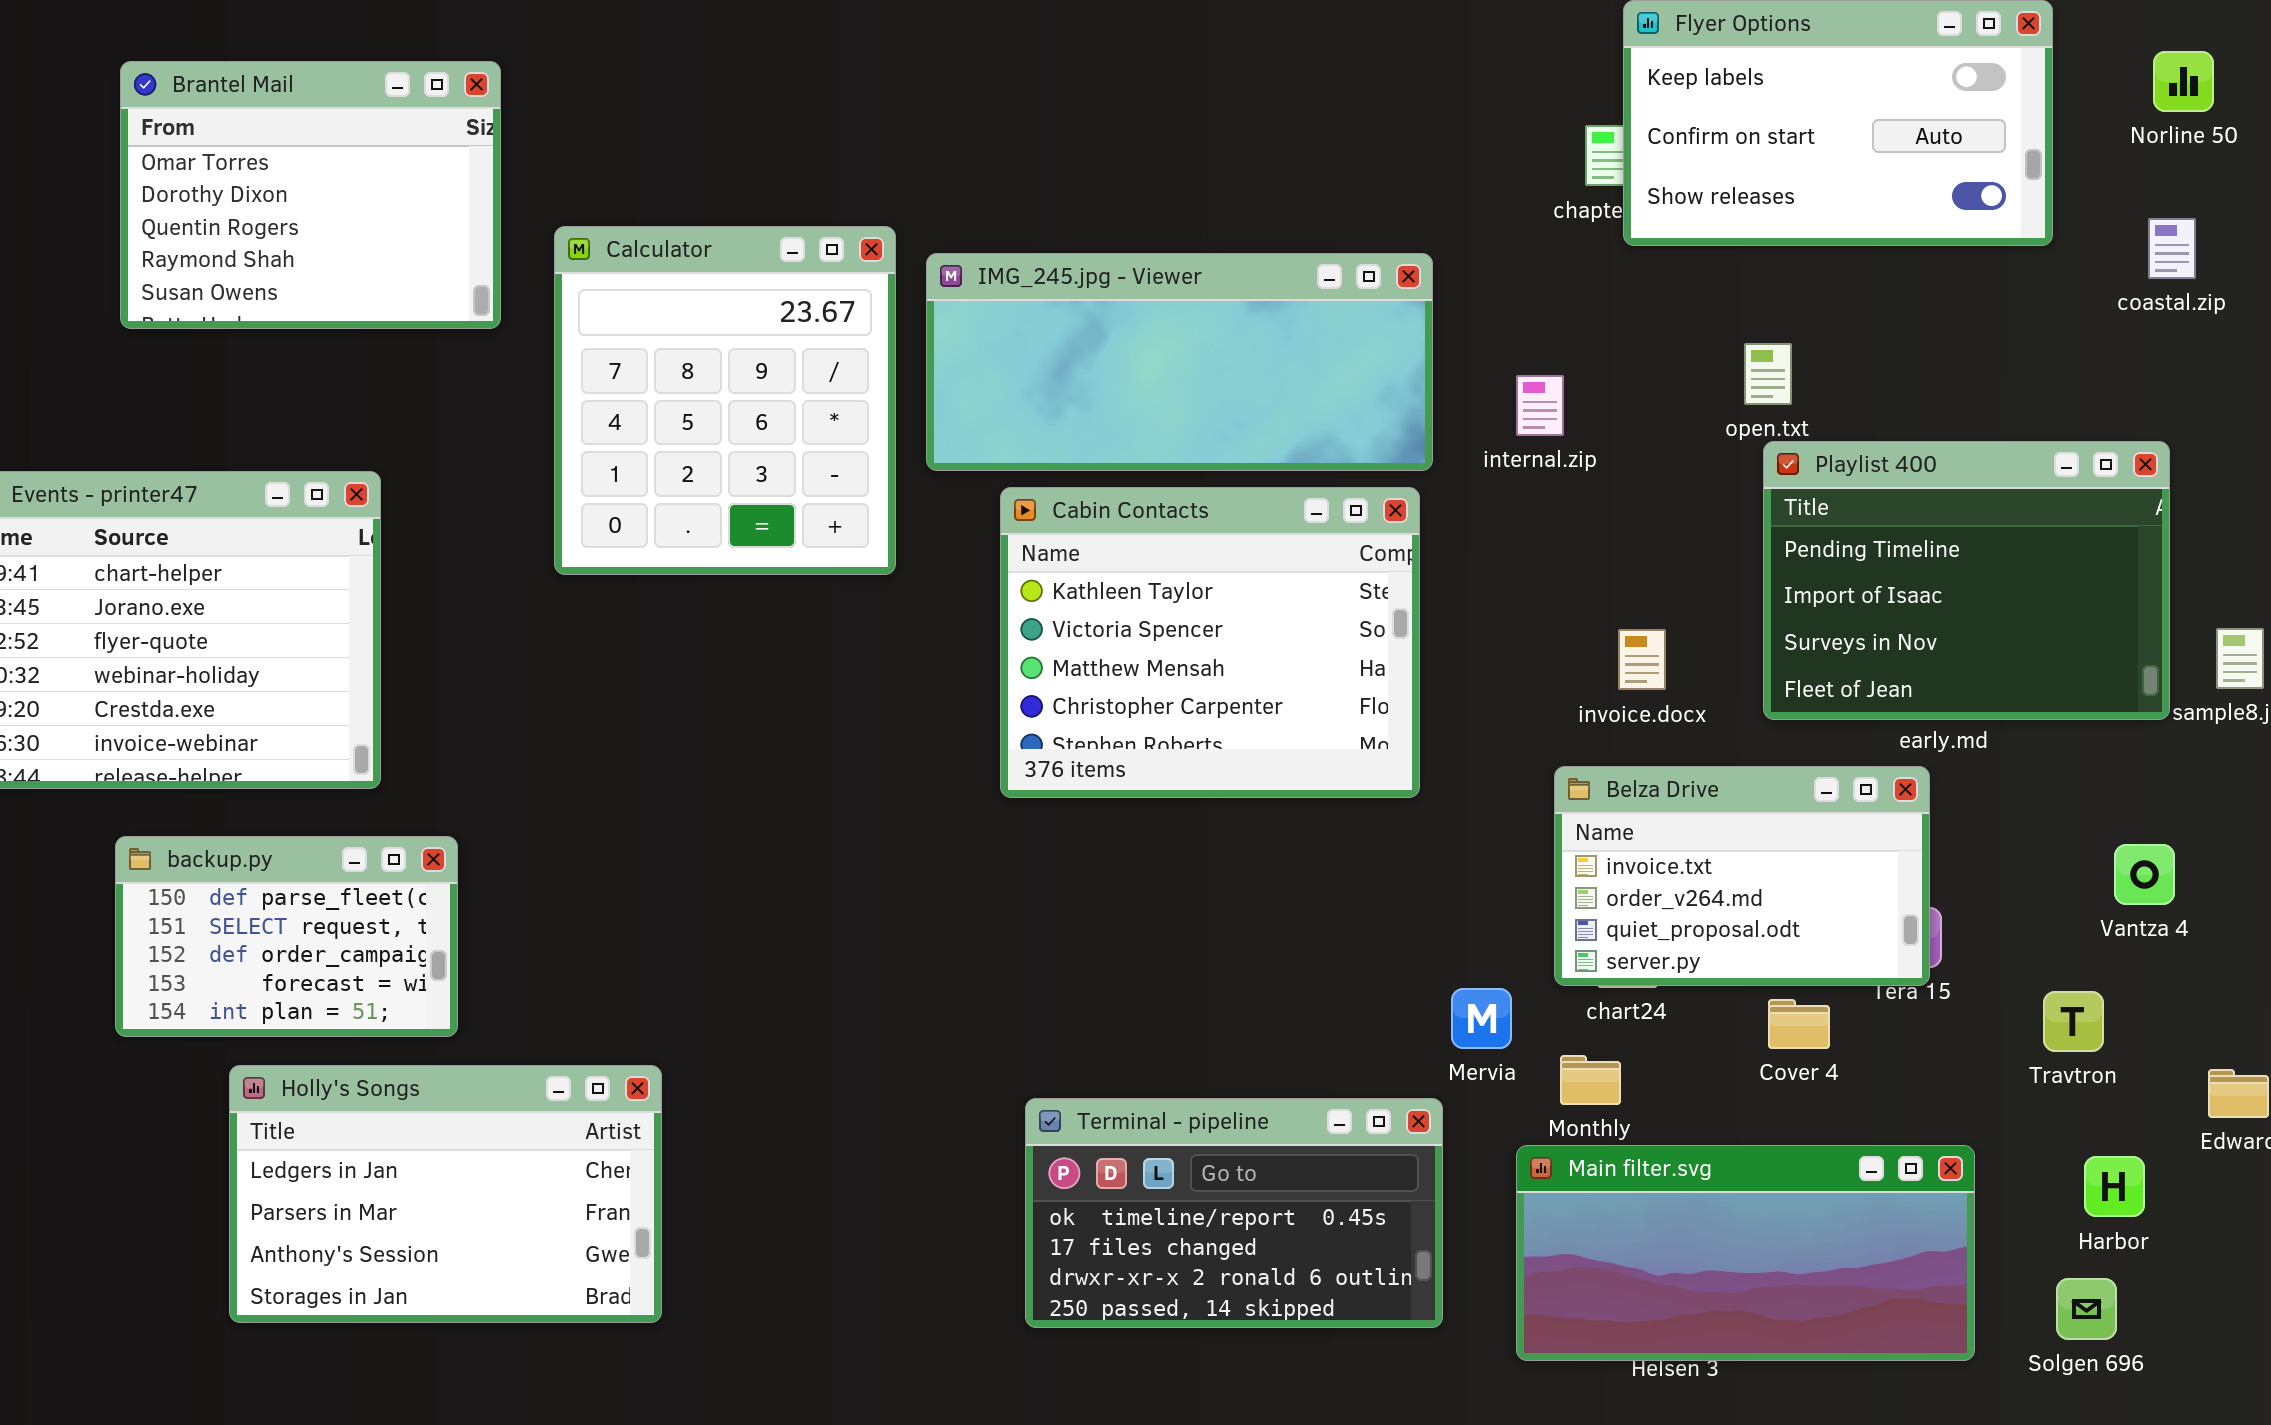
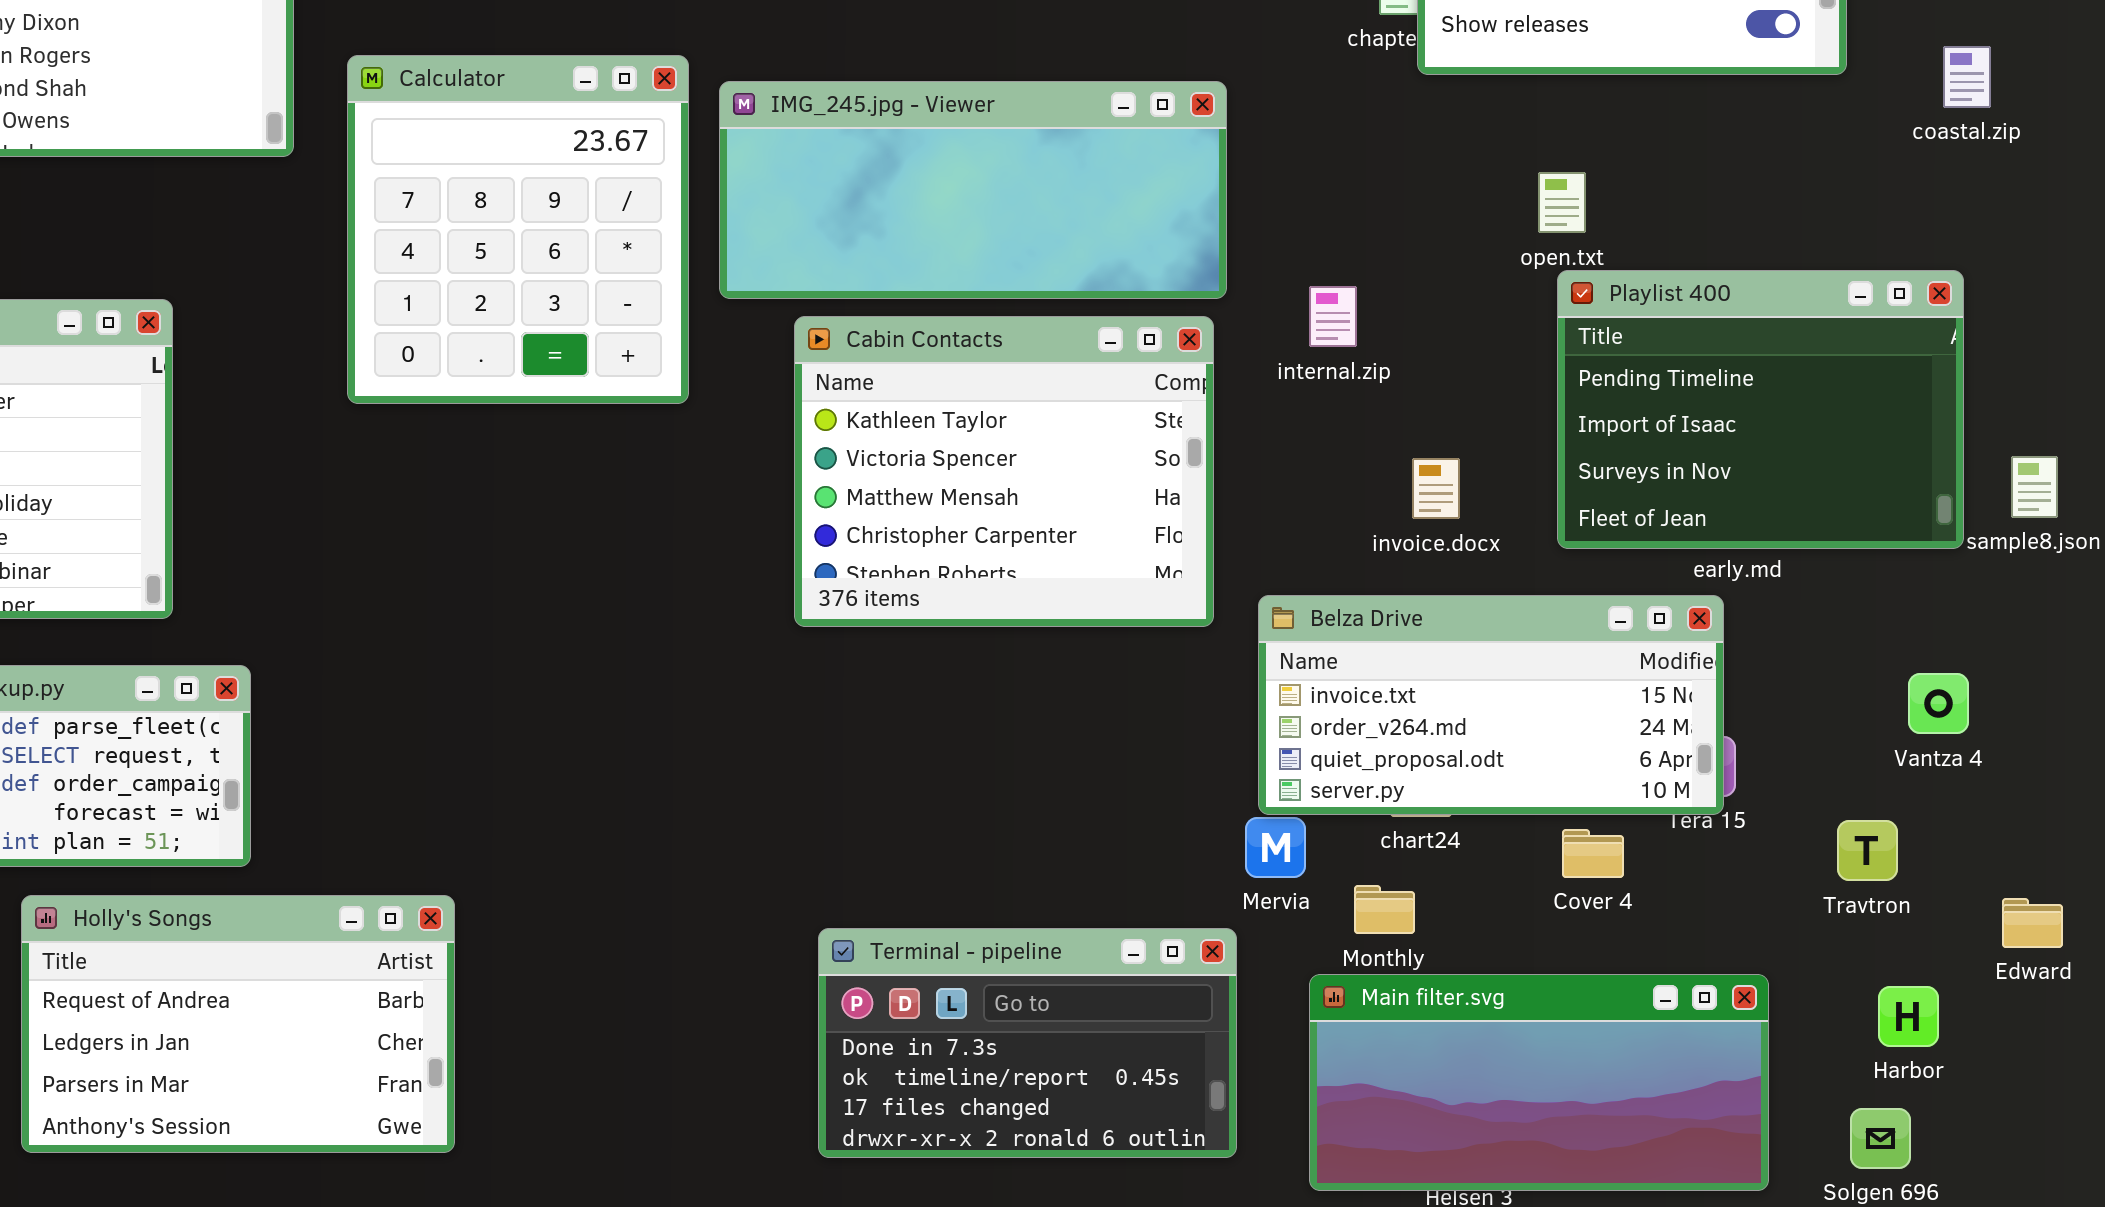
internal.zip: [1516,375,1564,436] -> [1309,286,1357,347], moved
Belza Drive: [1554,766,1930,986] -> [1258,595,1724,815], resized
Holly's Songs: [229,1065,662,1323] -> [21,895,455,1153], scrolled up 1 row
Terminal - pipeline: [1025,1098,1443,1328] -> [818,928,1237,1158], scrolled up 1 row

